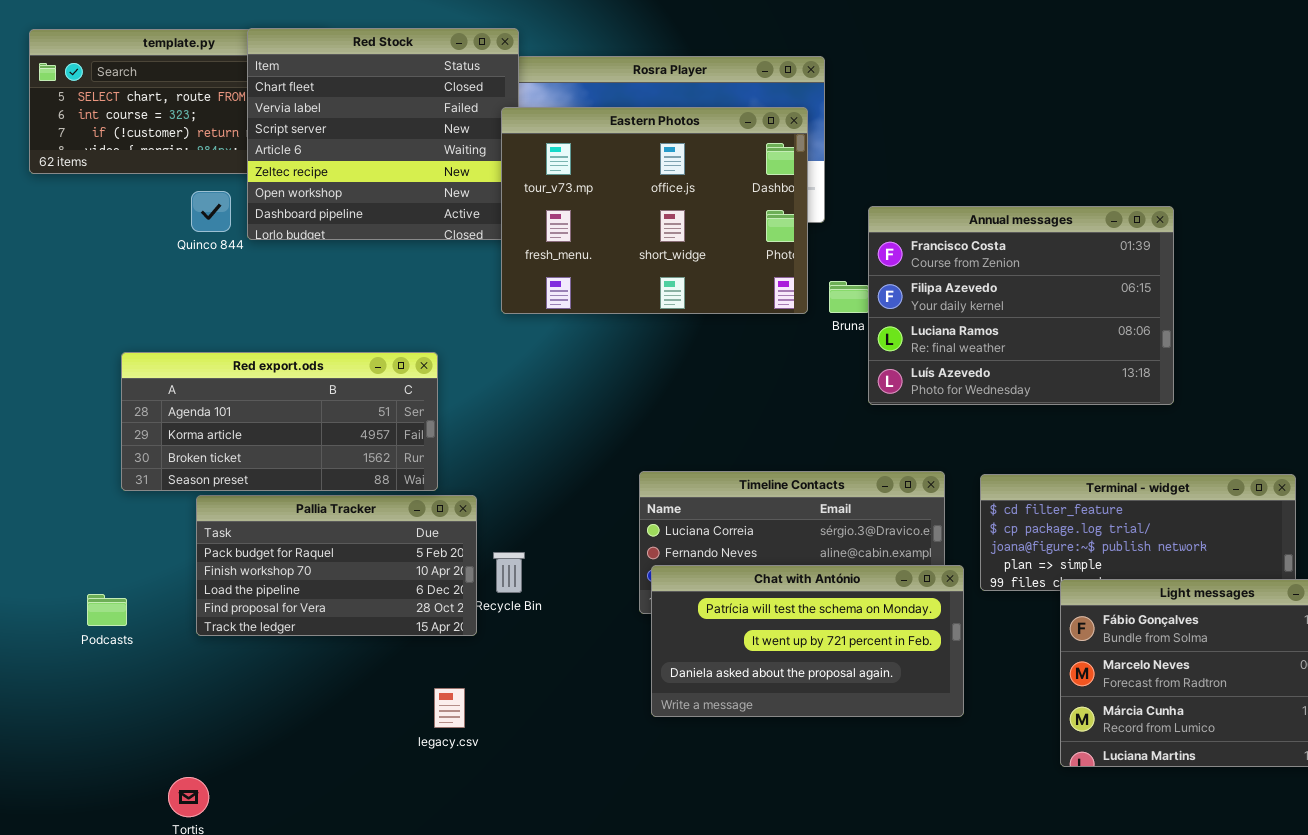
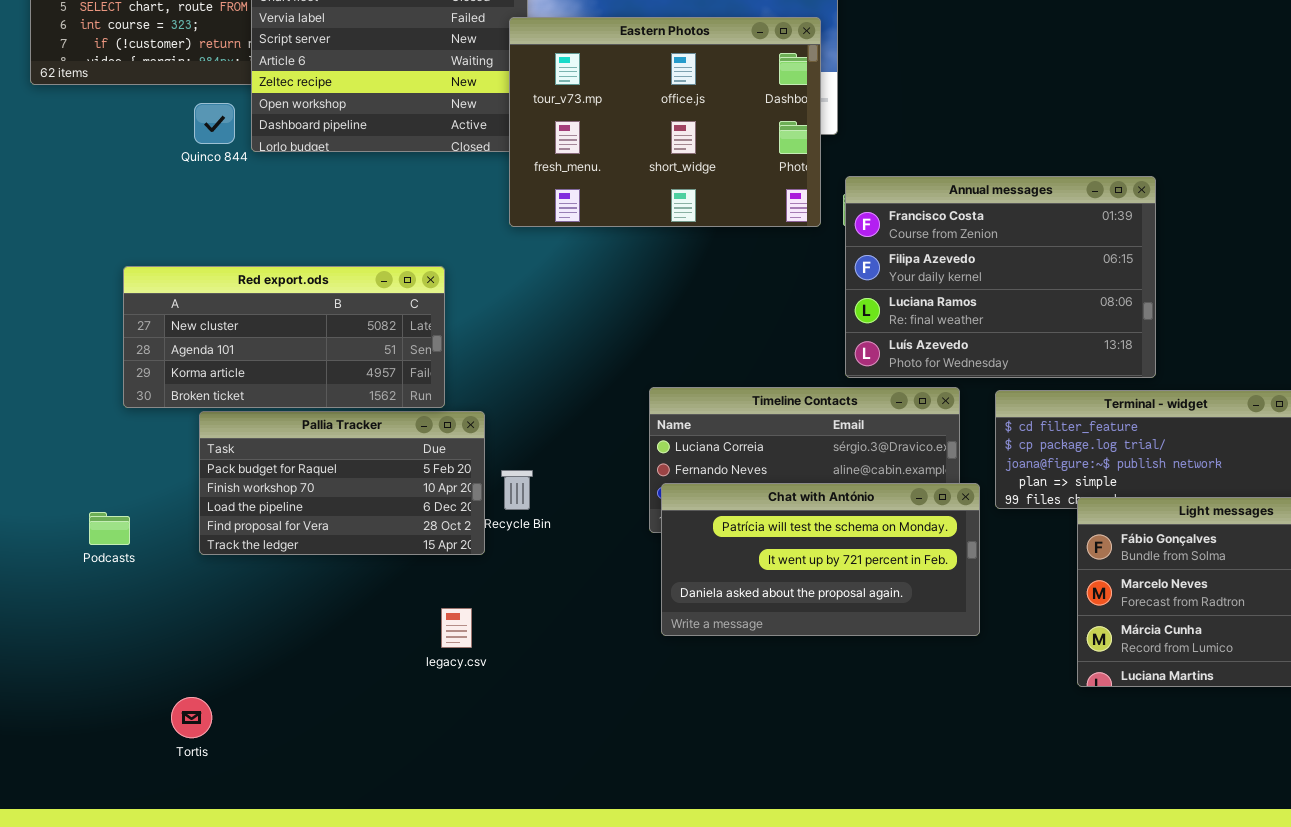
Annual messages: [868,206,1174,405] -> [845,176,1156,378], moved
Red export.ods: [121,352,438,491] -> [123,266,445,408], scrolled up 1 row

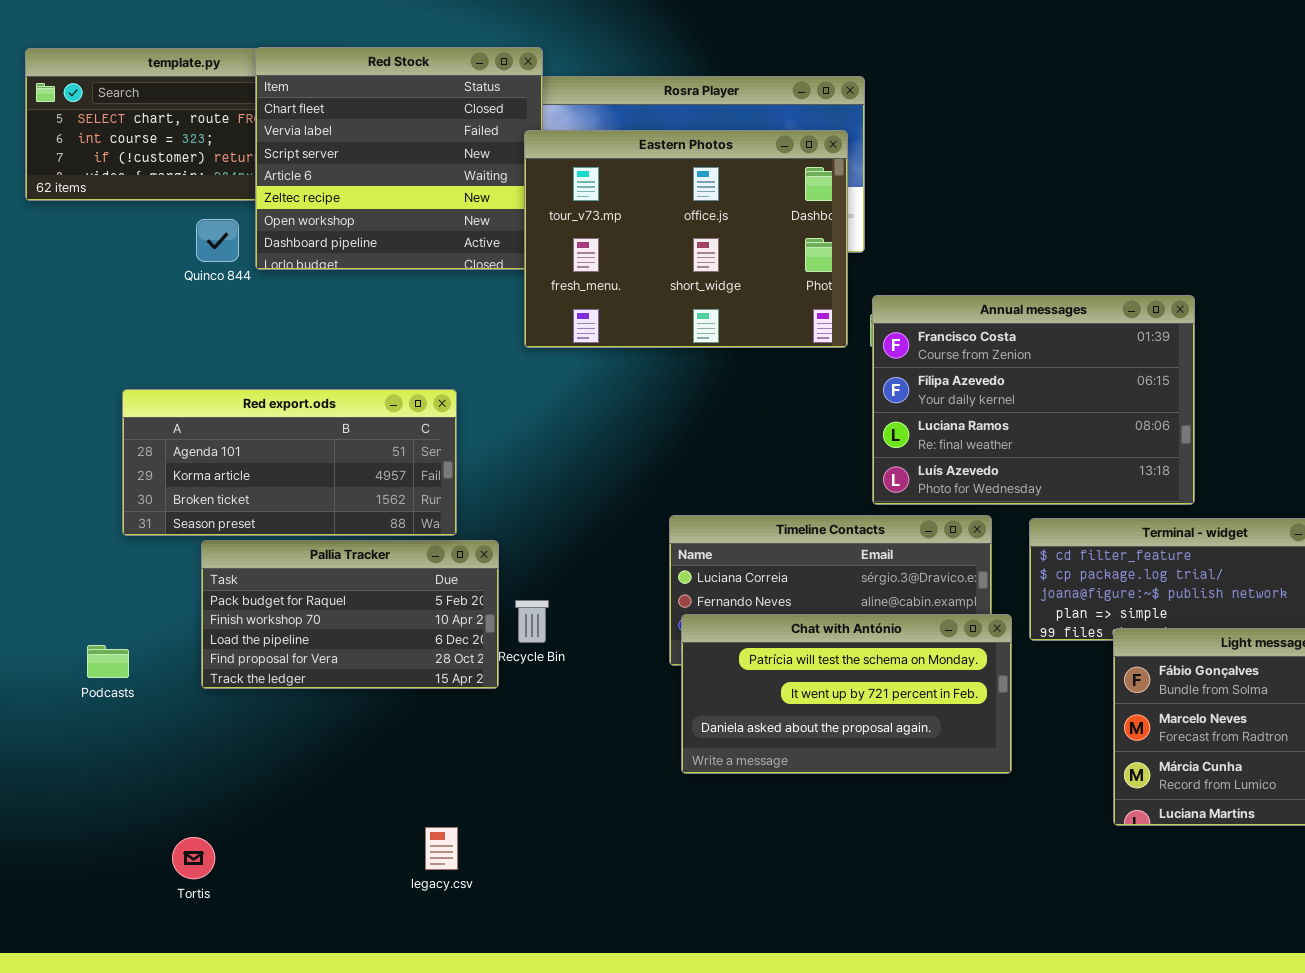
Red export.ods: [123,266,445,408] -> [122,389,457,536], scrolled down 1 row
legacy.csv: [441,608,472,648] -> [425,827,458,870], moved

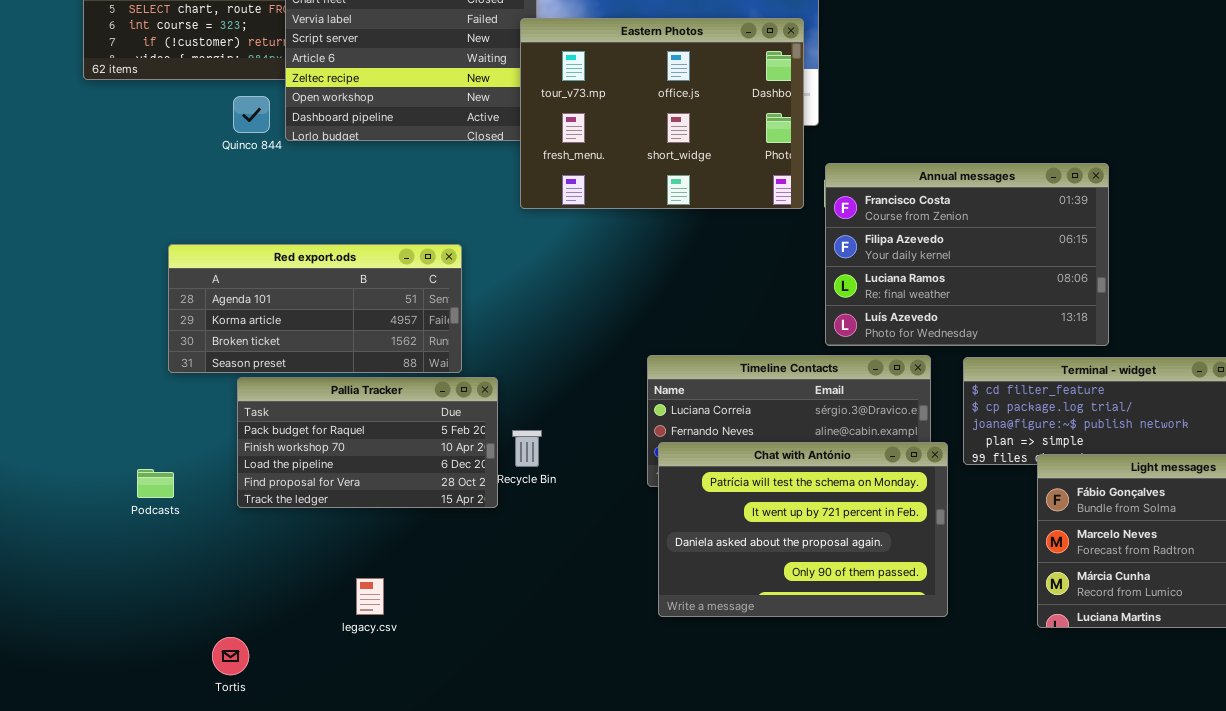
Chat with António: [681,614,1012,774] -> [658,442,948,617], resized
legacy.csv: [425,827,458,870] -> [356,578,384,615], moved

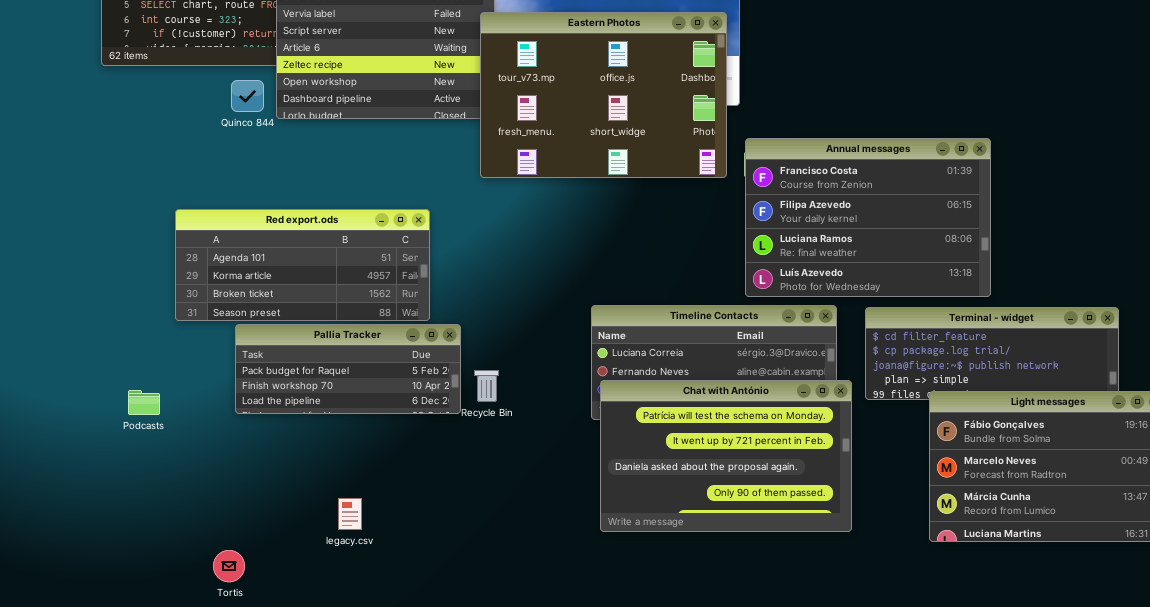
Pallia Tracker: [237,377,498,508] -> [235,324,461,414], resized
Podcasts: [137,469,174,498] -> [128,390,160,415], moved

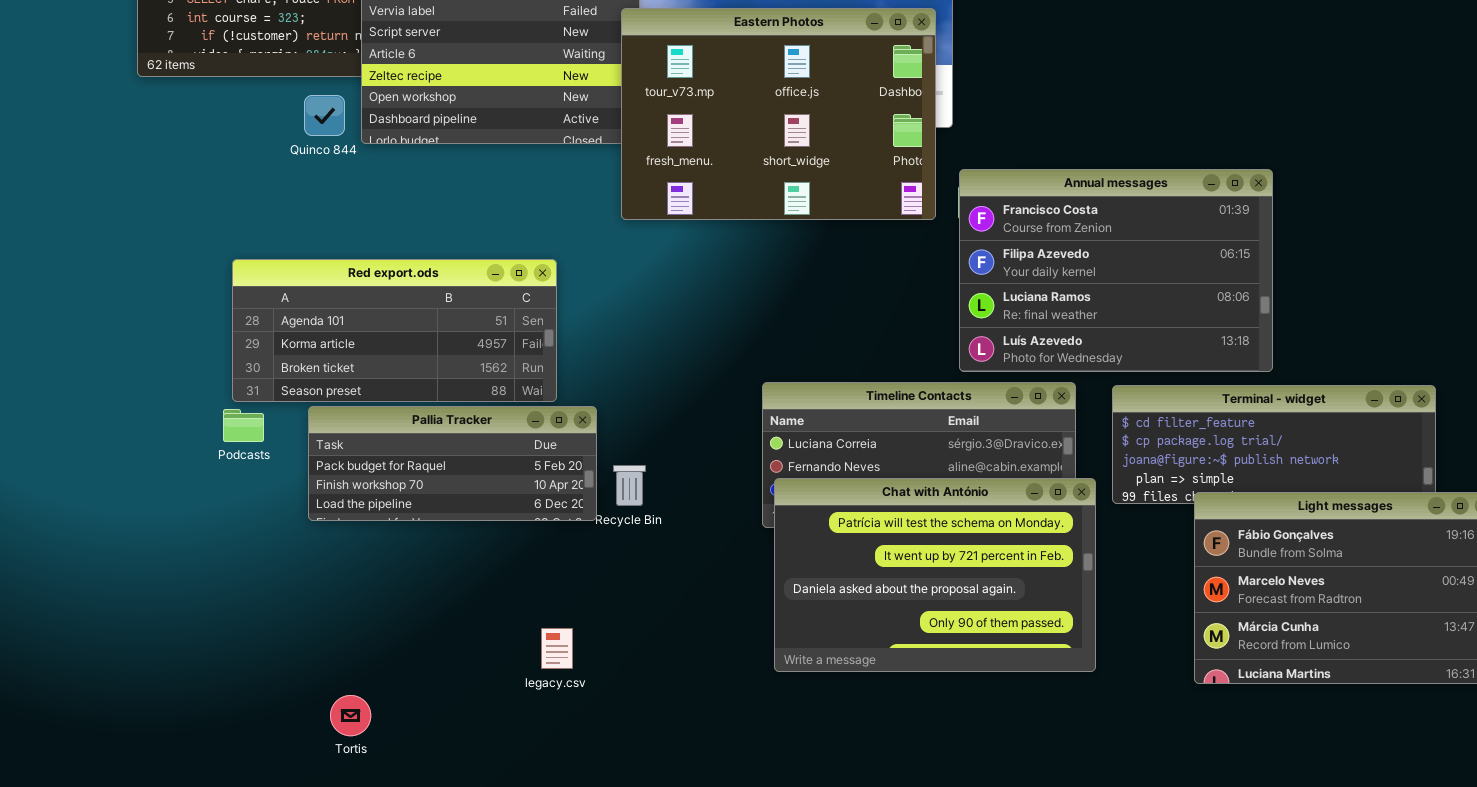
Podcasts: [128,390,160,415] -> [223,409,264,442], moved
legacy.csv: [338,498,362,530] -> [541,628,573,669], moved
Tortis: [213,550,245,582] -> [330,695,371,736], moved

